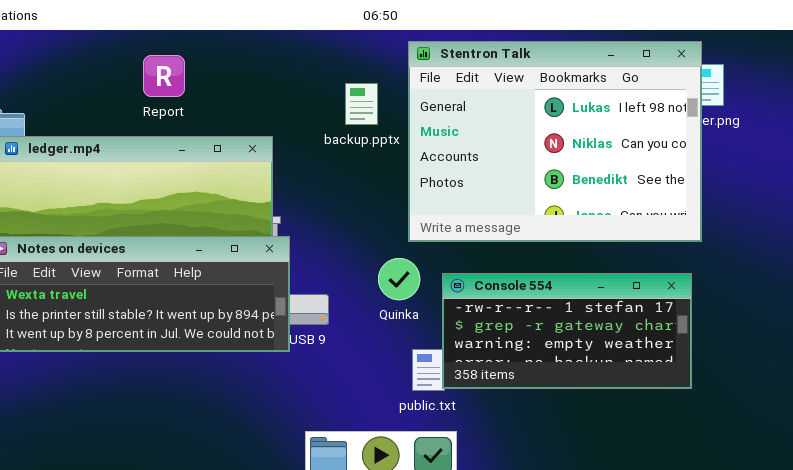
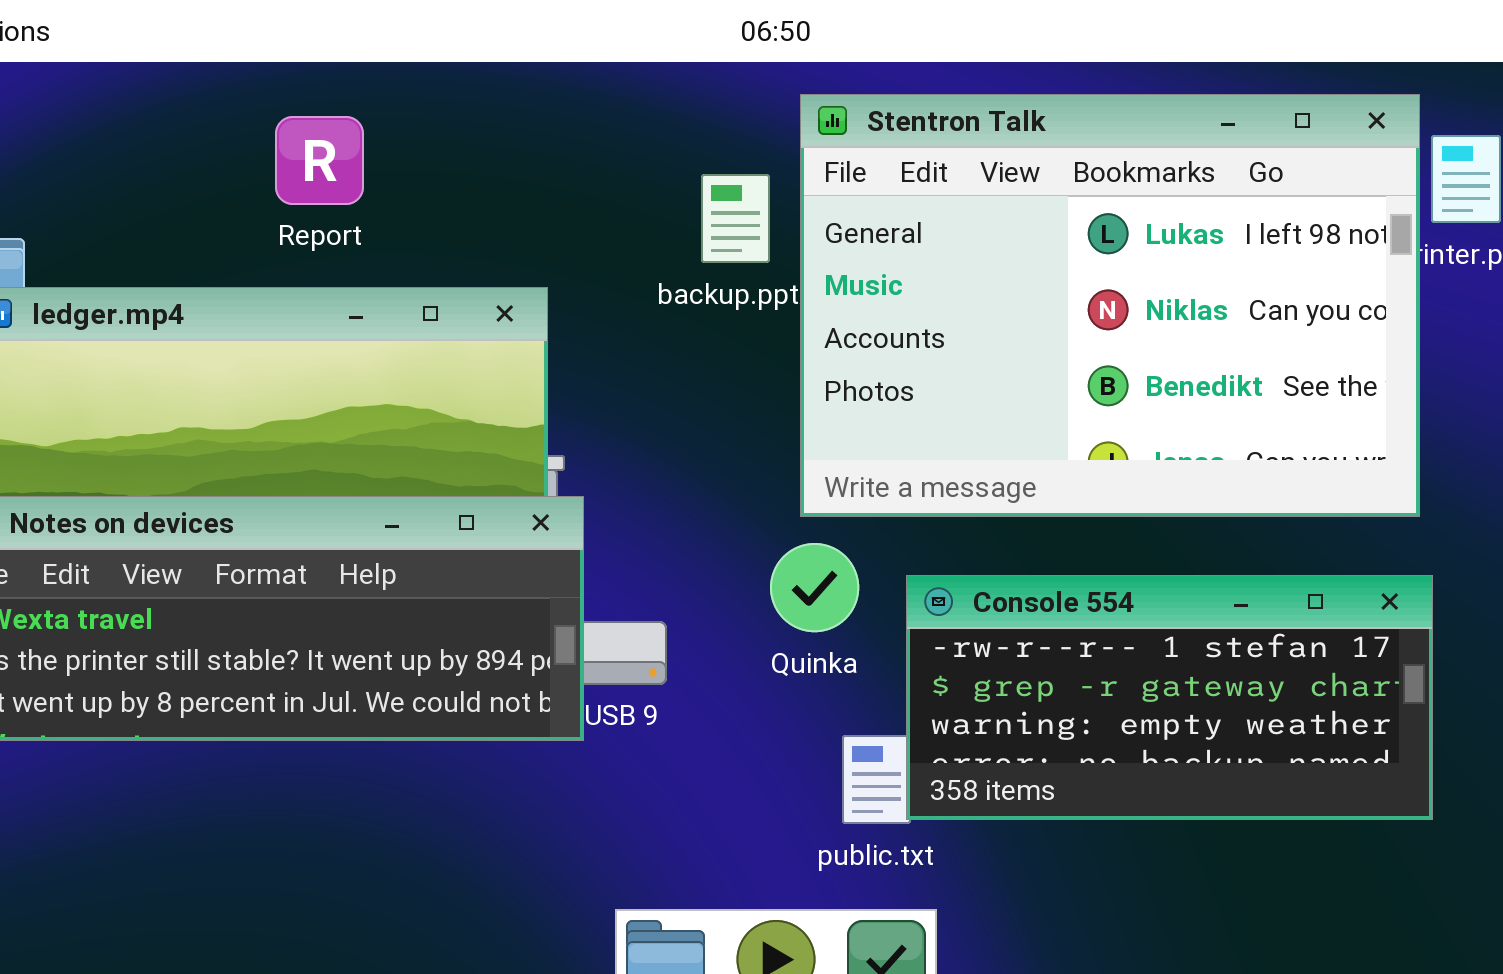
Stentron Talk: [408,41,702,242] -> [800,94,1420,517], moved

